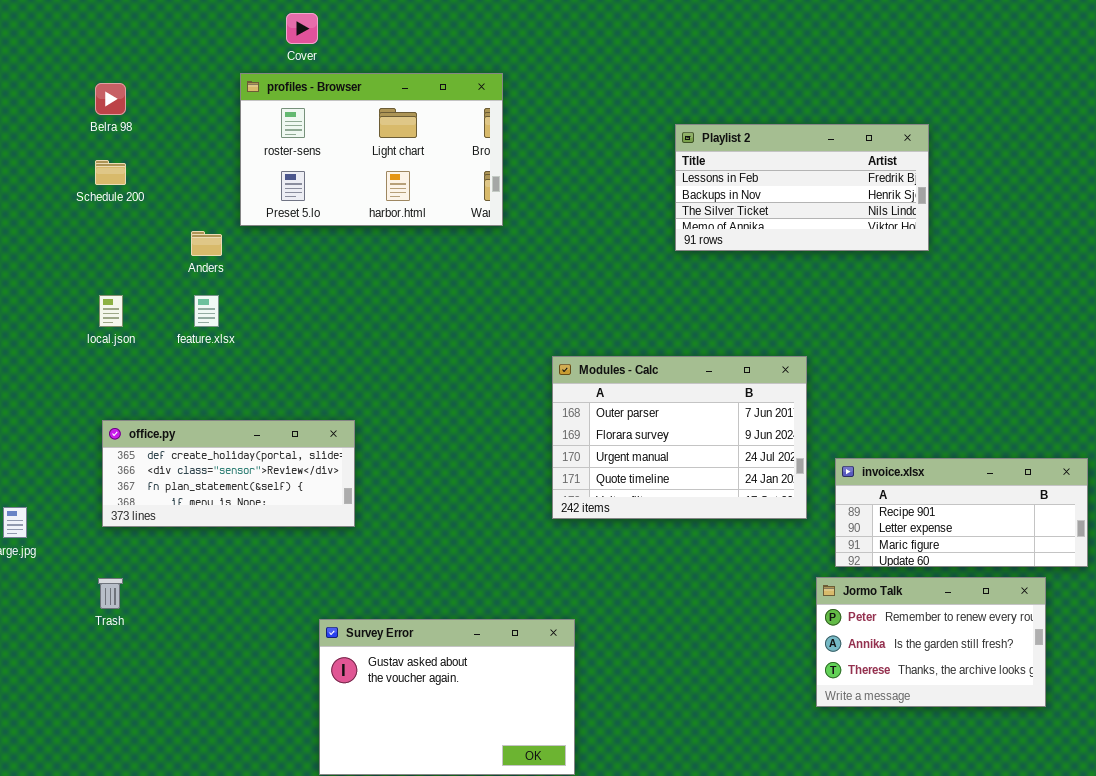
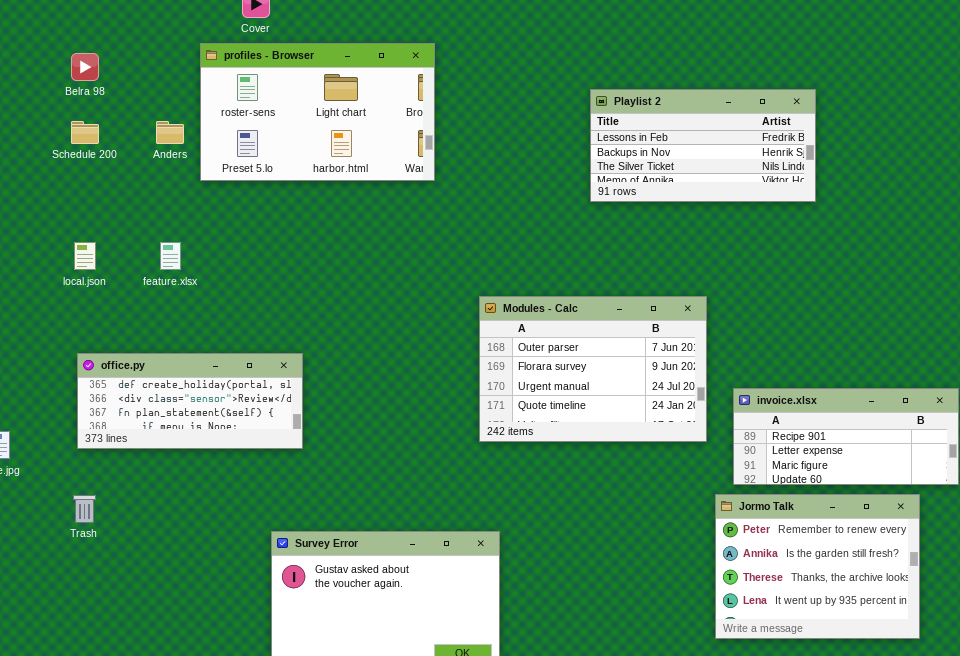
Anders: [191,231,222,256] -> [156,121,184,144], moved
Jormo Talk: [816,577,1046,707] -> [715,494,920,639], resized

